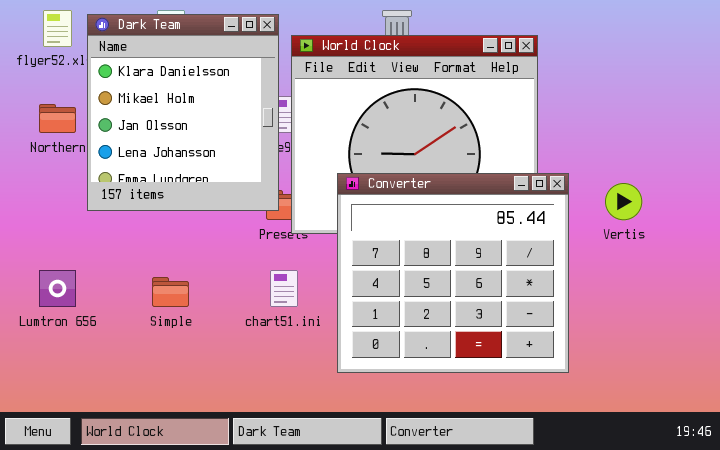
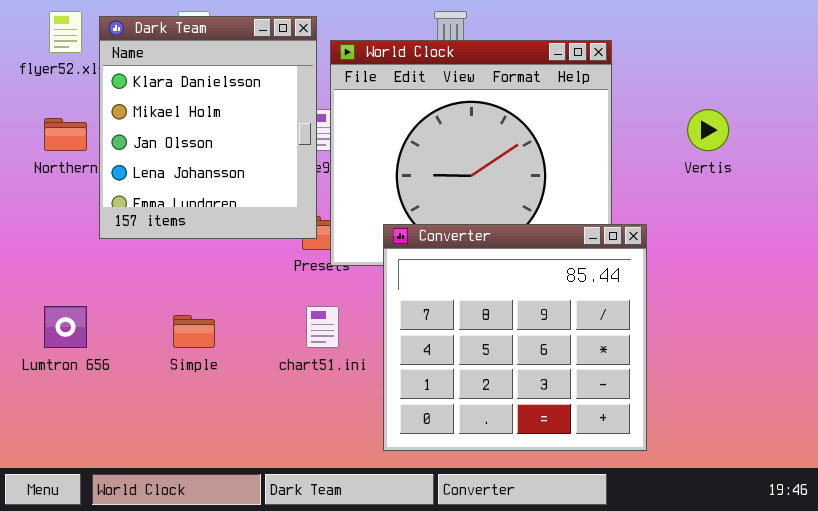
Converter: [337,173,569,373] -> [383,224,647,451], moved
Vertis: [605,183,642,220] -> [687,109,729,151], moved

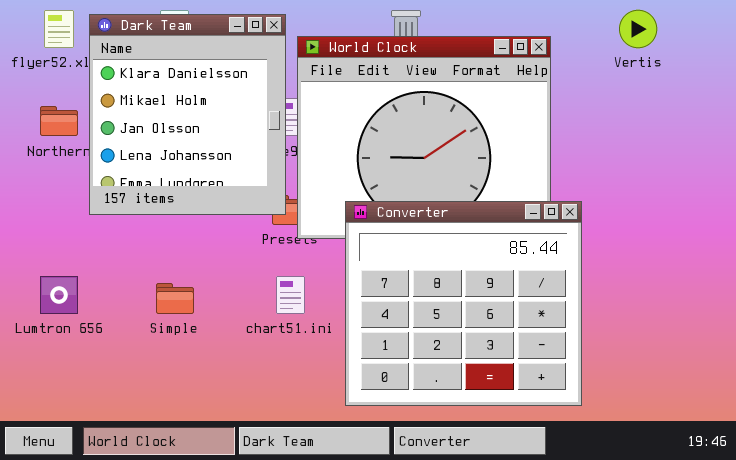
Vertis: [687,109,729,151] -> [619,10,657,48], moved

